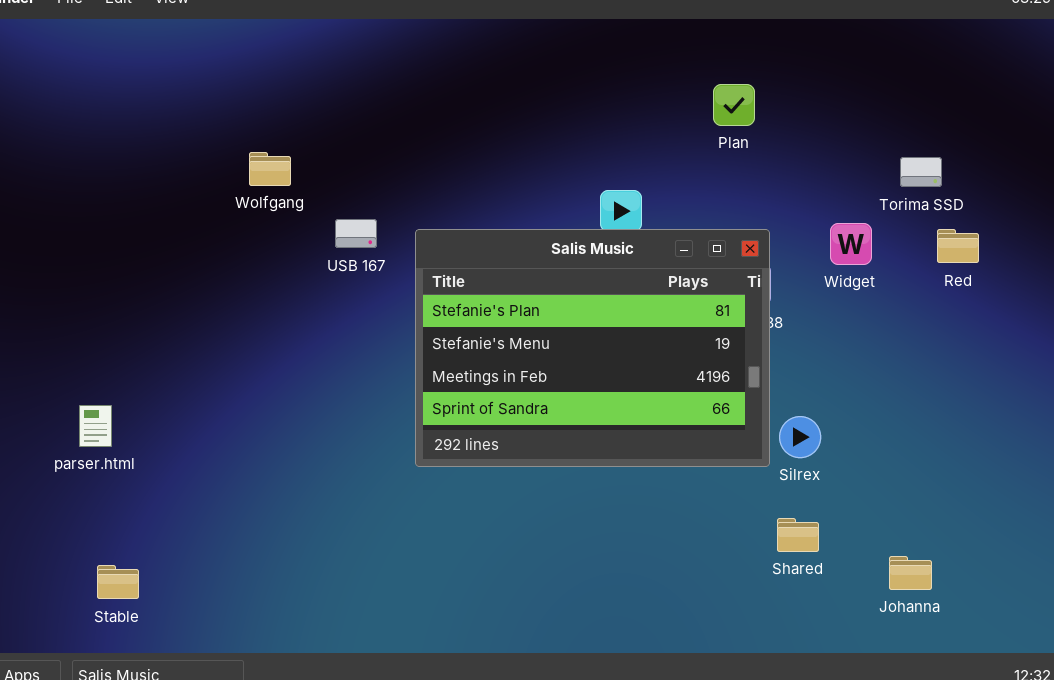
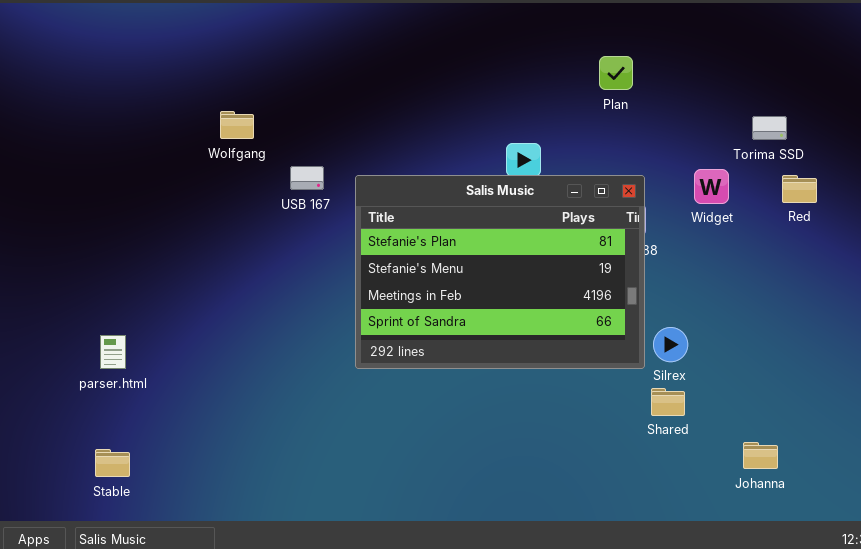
parser.html: [79,405,112,447] -> [100,335,126,369], moved
Shared: [777,518,819,552] -> [651,388,685,416], moved

